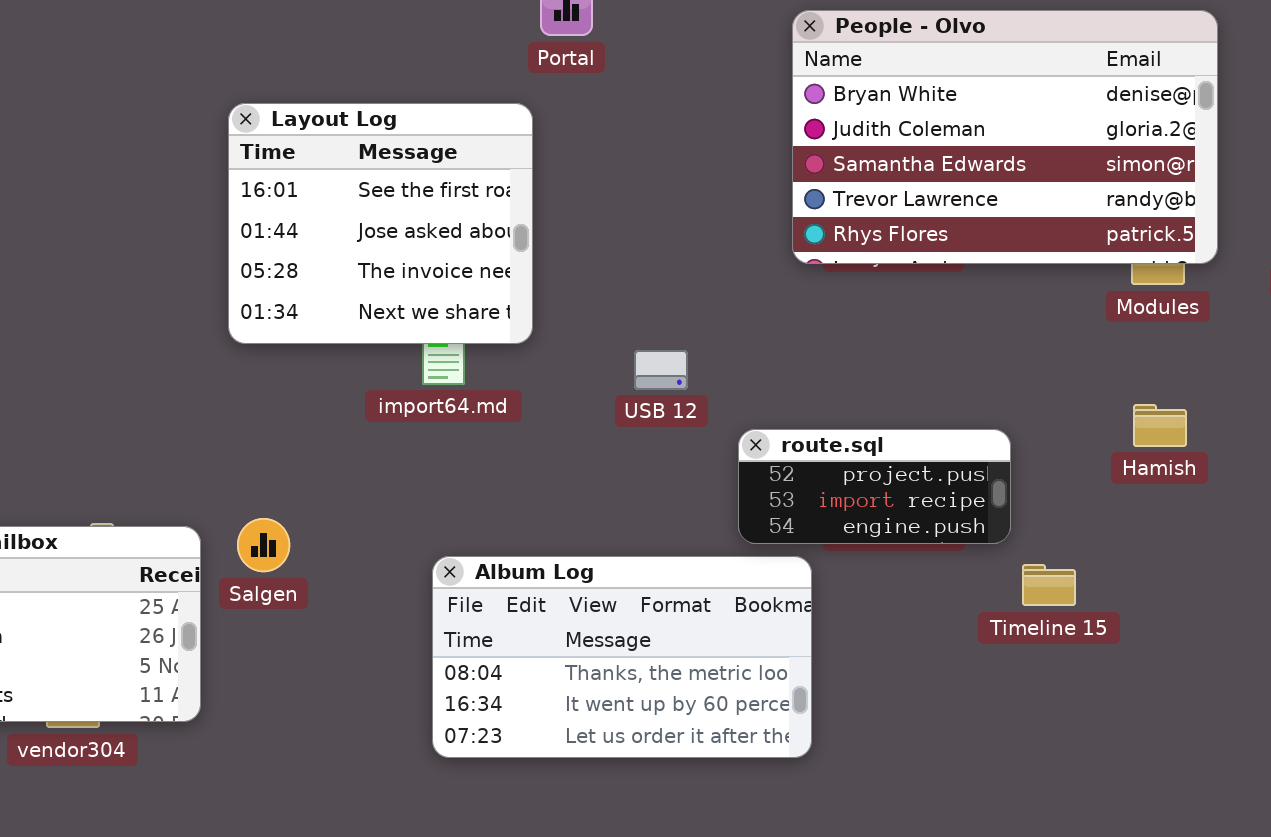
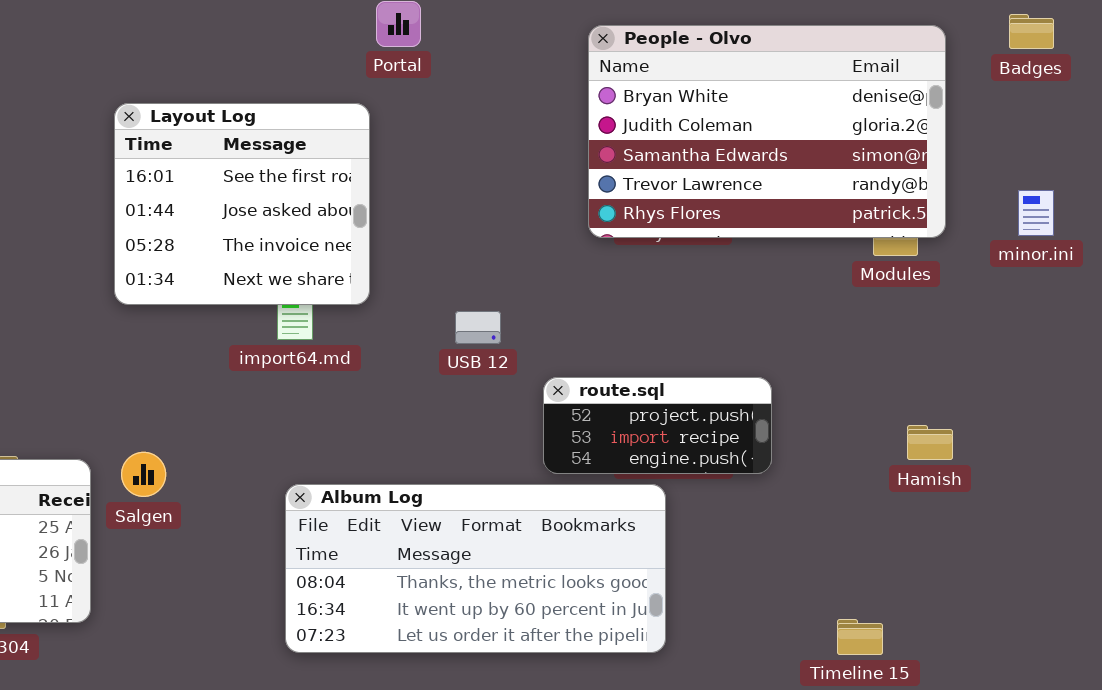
Hamish: [1133,404,1187,447] -> [907,425,953,460], moved
Album Log: [432,556,812,758] -> [285,484,666,653], resized
Timeline 15: [1022,564,1076,606] -> [837,619,883,655], moved

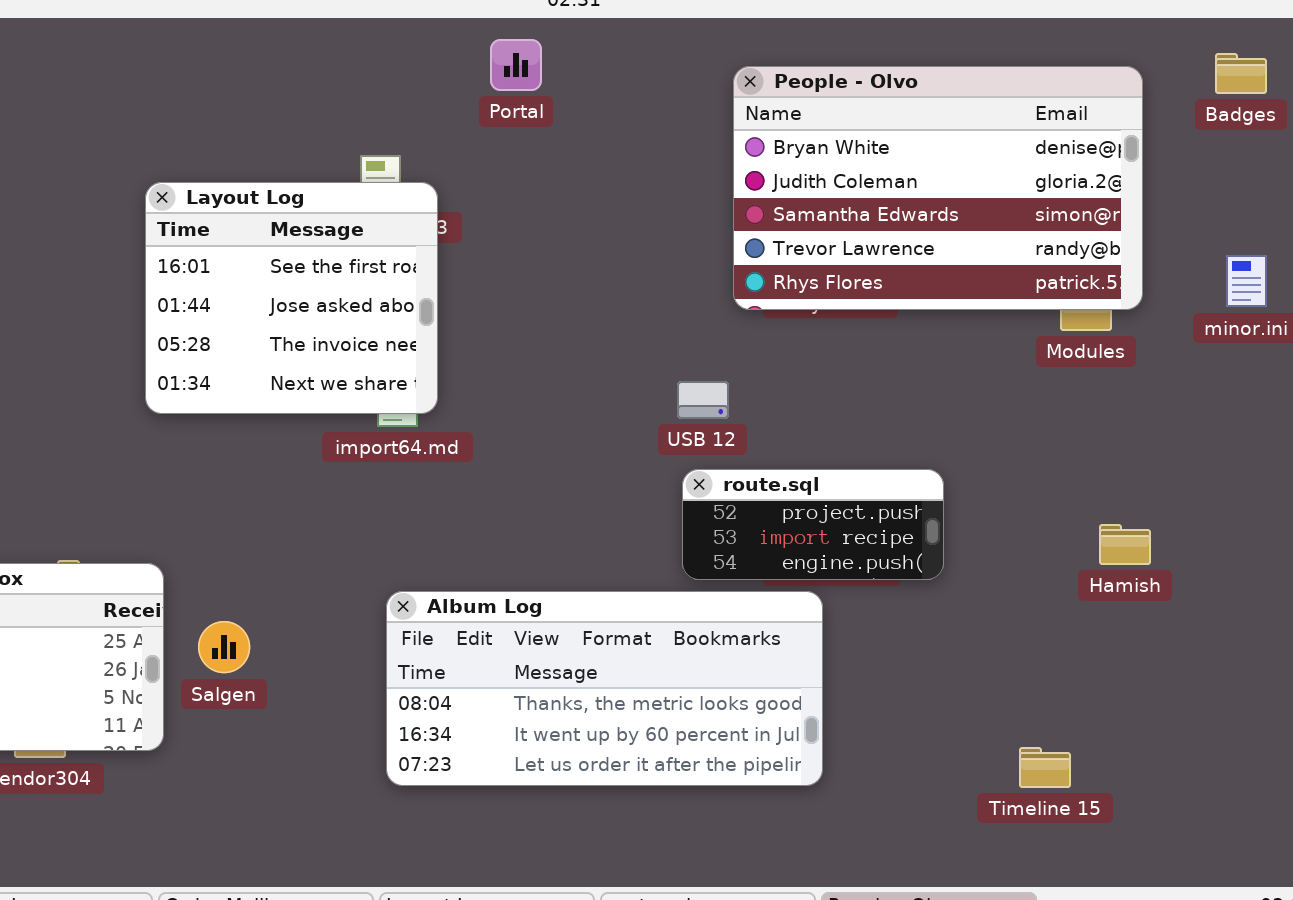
Layout Log: [114,103,370,305] -> [145,182,438,414], moved
USB 12: [455,311,501,344] -> [677,381,729,419], moved
Salgen: [121,452,166,497] -> [198,621,250,673], moved

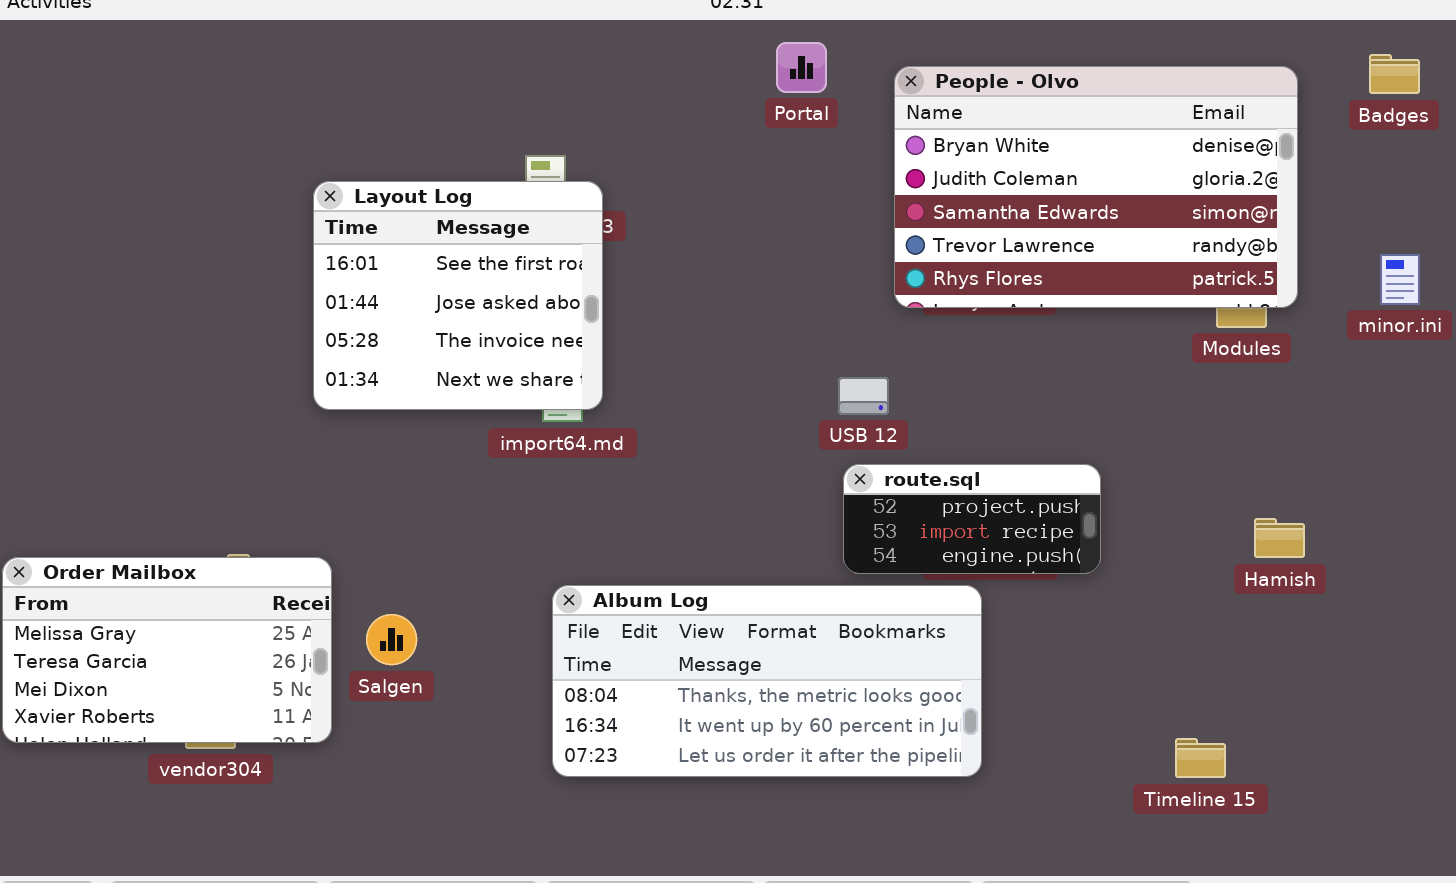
Portal: [490,39,542,91] -> [776,42,827,93], moved

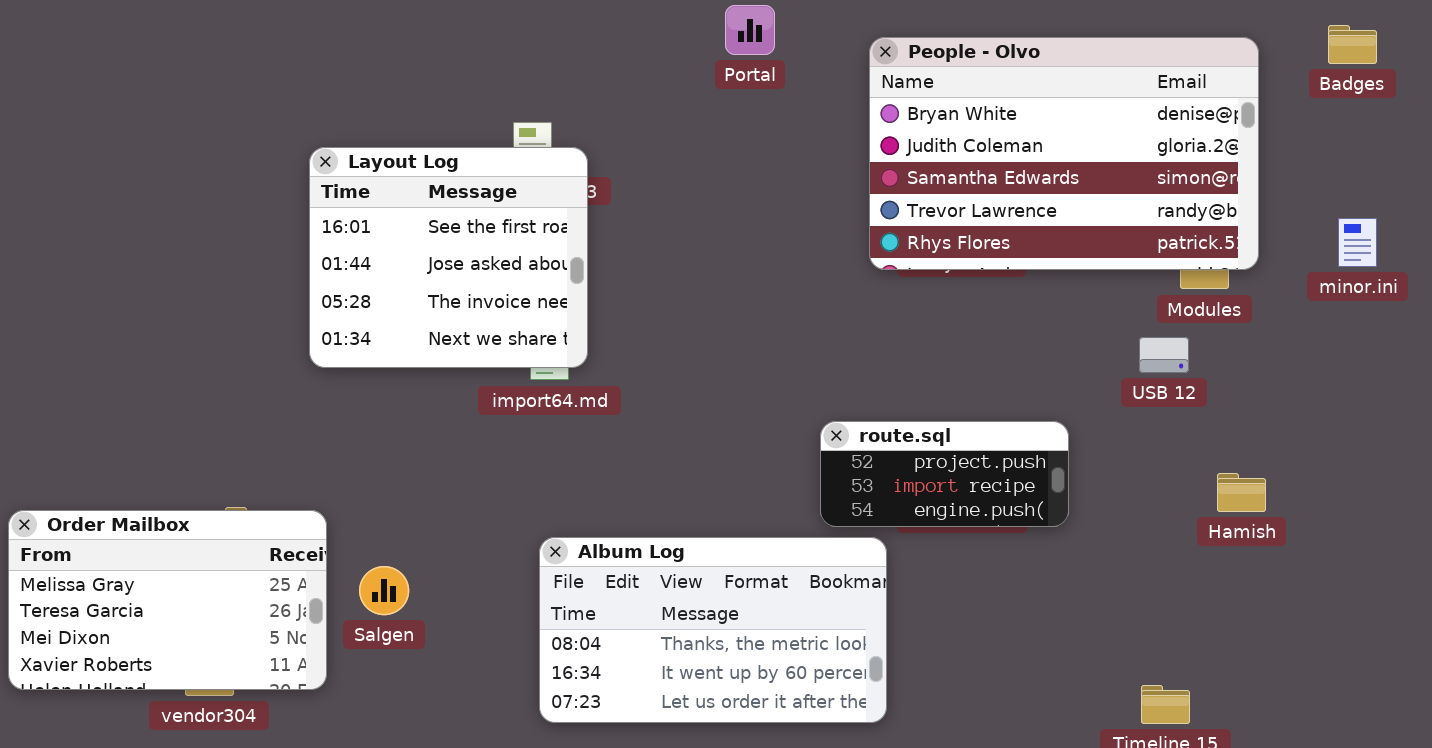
Portal: [776,42,827,93] -> [725,5,775,55], moved
USB 12: [838,377,889,415] -> [1139,337,1189,373], moved
Album Log: [552,585,982,777] -> [539,537,887,723], resized

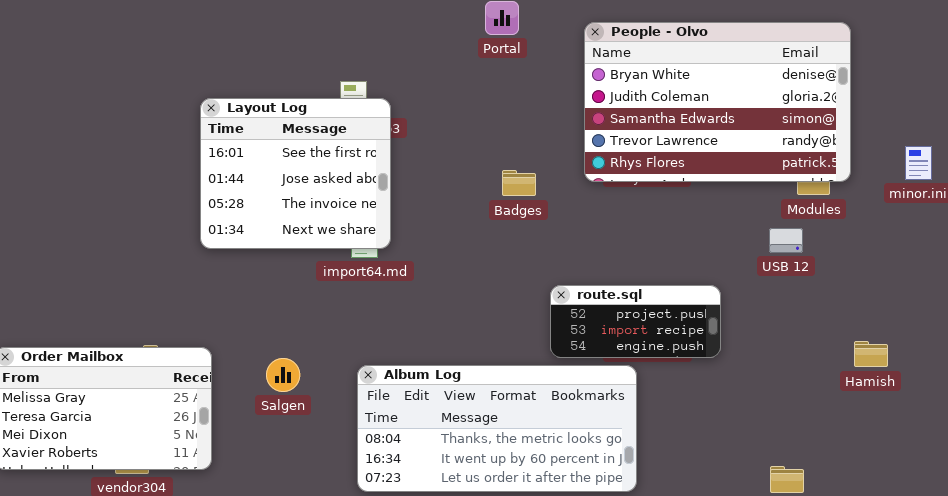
Badges: [1328,25,1377,64] -> [502,170,536,196], moved
Hamish: [1217,473,1266,512] -> [854,341,888,367], moved
Album Log: [539,537,887,723] -> [357,365,637,492], resized
Salgen: [359,566,409,615] -> [266,358,300,392], moved

